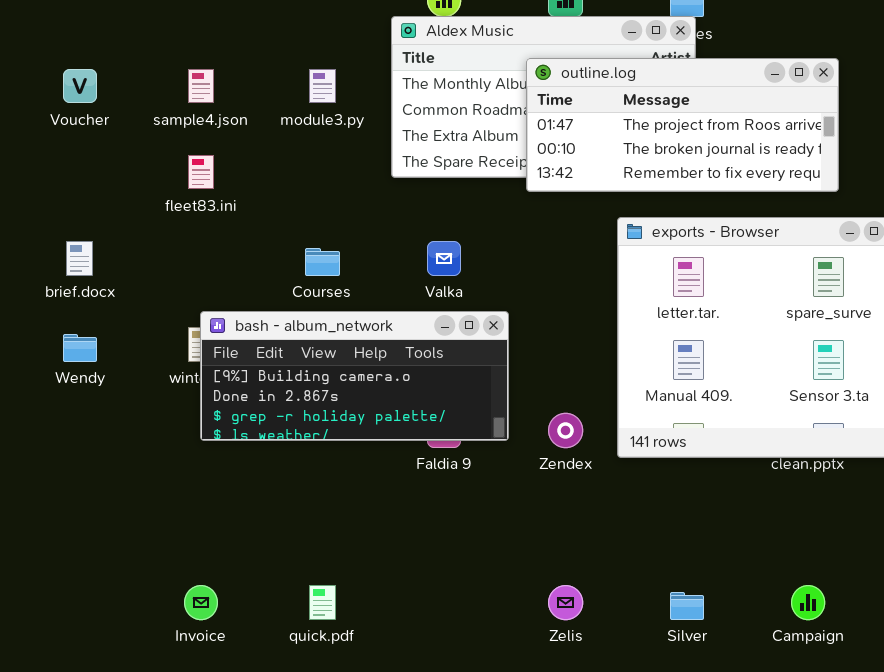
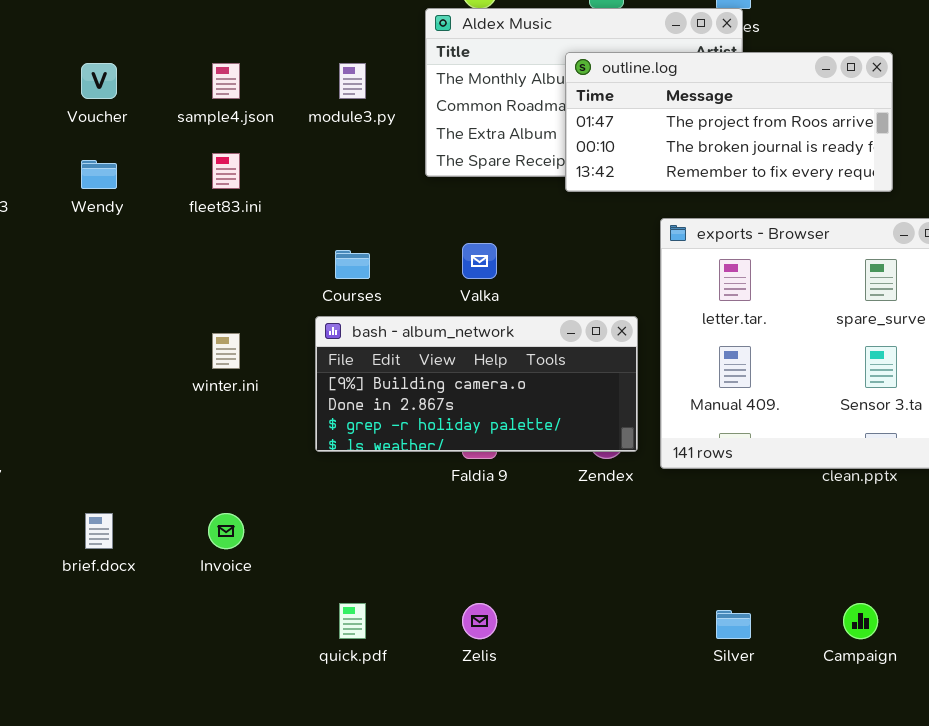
brief.docx: [66,241,93,276] -> [85,513,113,549], moved
bash - album_network: [200,311,509,441] -> [315,316,638,452], moved
Wendy: [63,334,97,362] -> [81,160,117,189], moved
Invoice: [184,585,218,620] -> [208,513,244,549], moved
Zelis: [548,585,583,620] -> [462,603,497,639], moved

